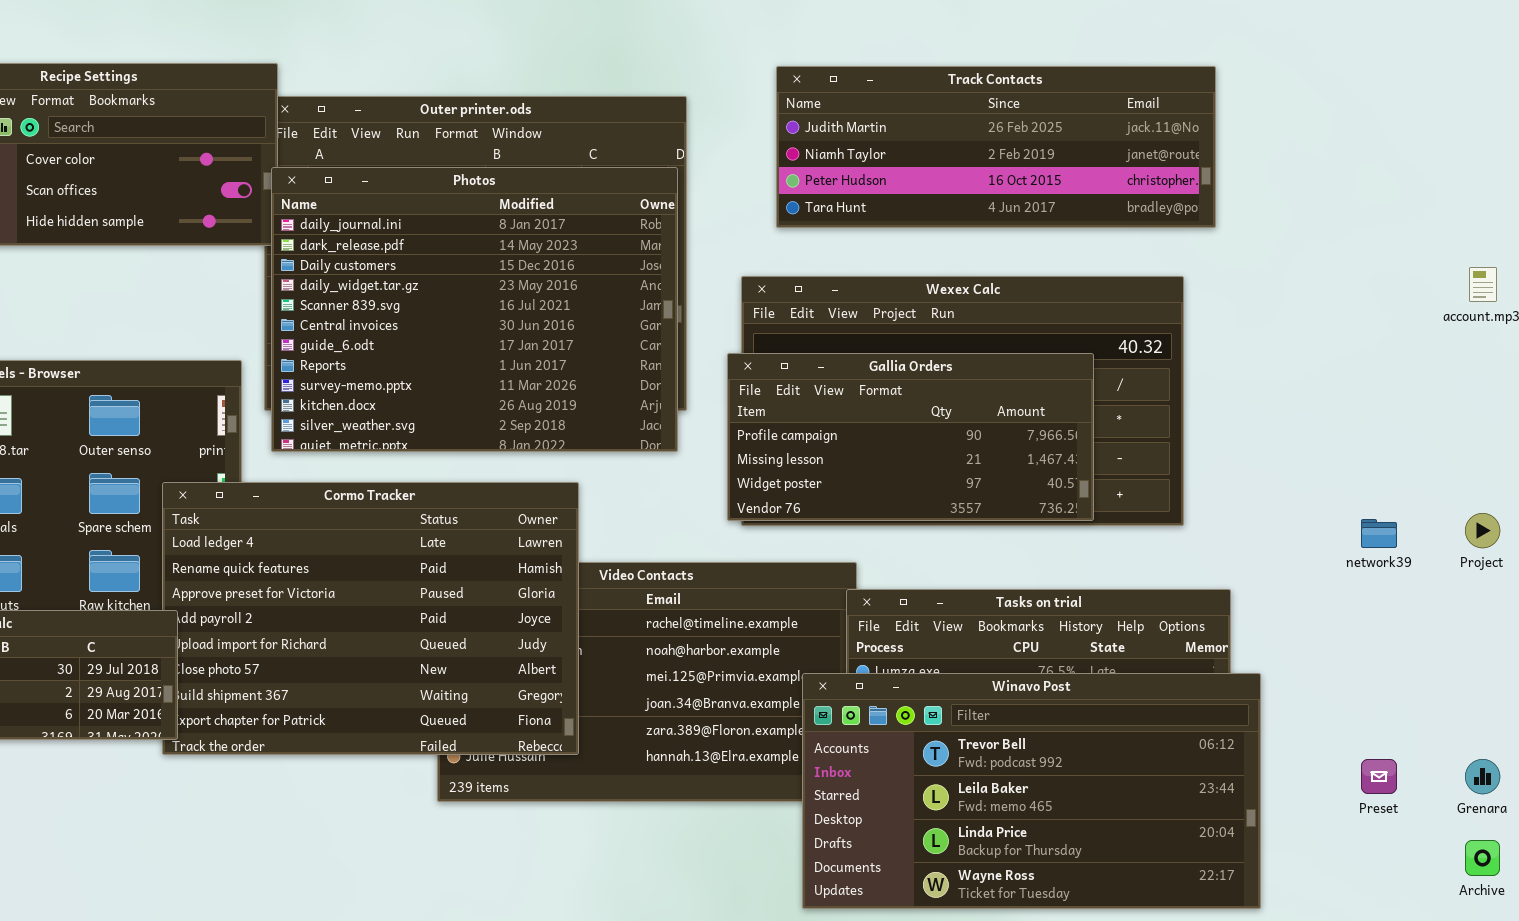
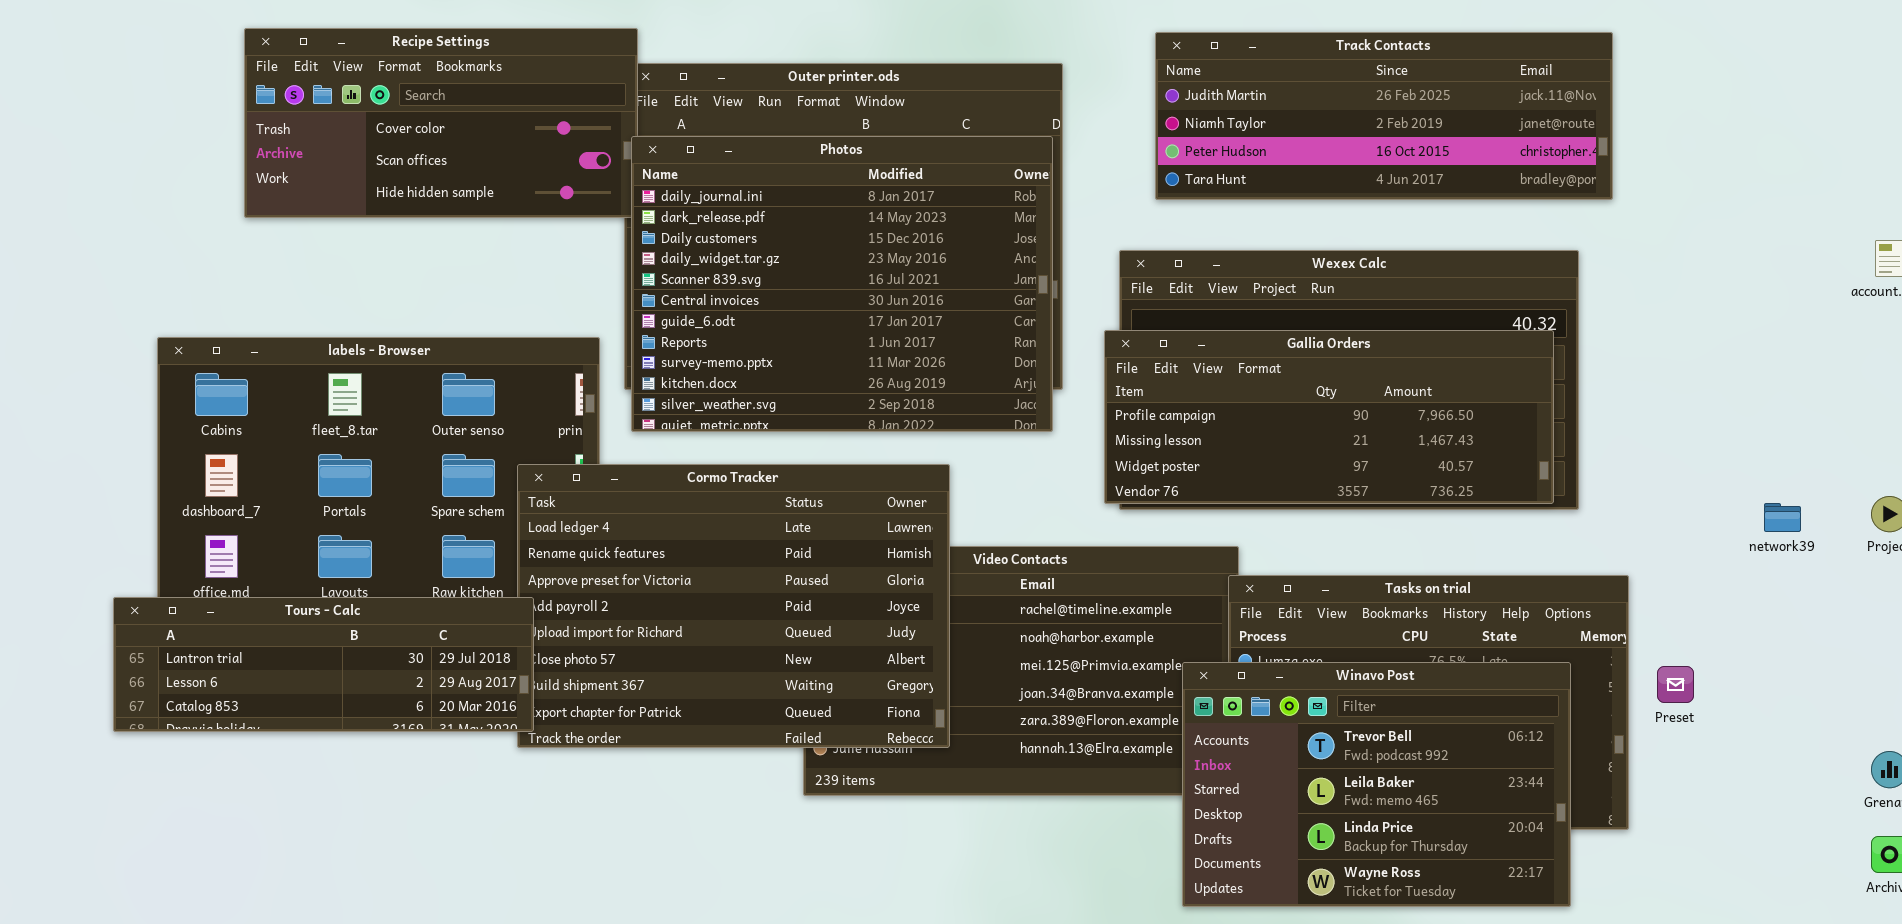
Gallia Orders: [727,353,1094,521] -> [1104,330,1554,504], resized
Winavo Post: [802,673,1261,909] -> [1182,662,1571,907], resized
Preset: [1361,759,1397,794] -> [1657,666,1694,703], moved

